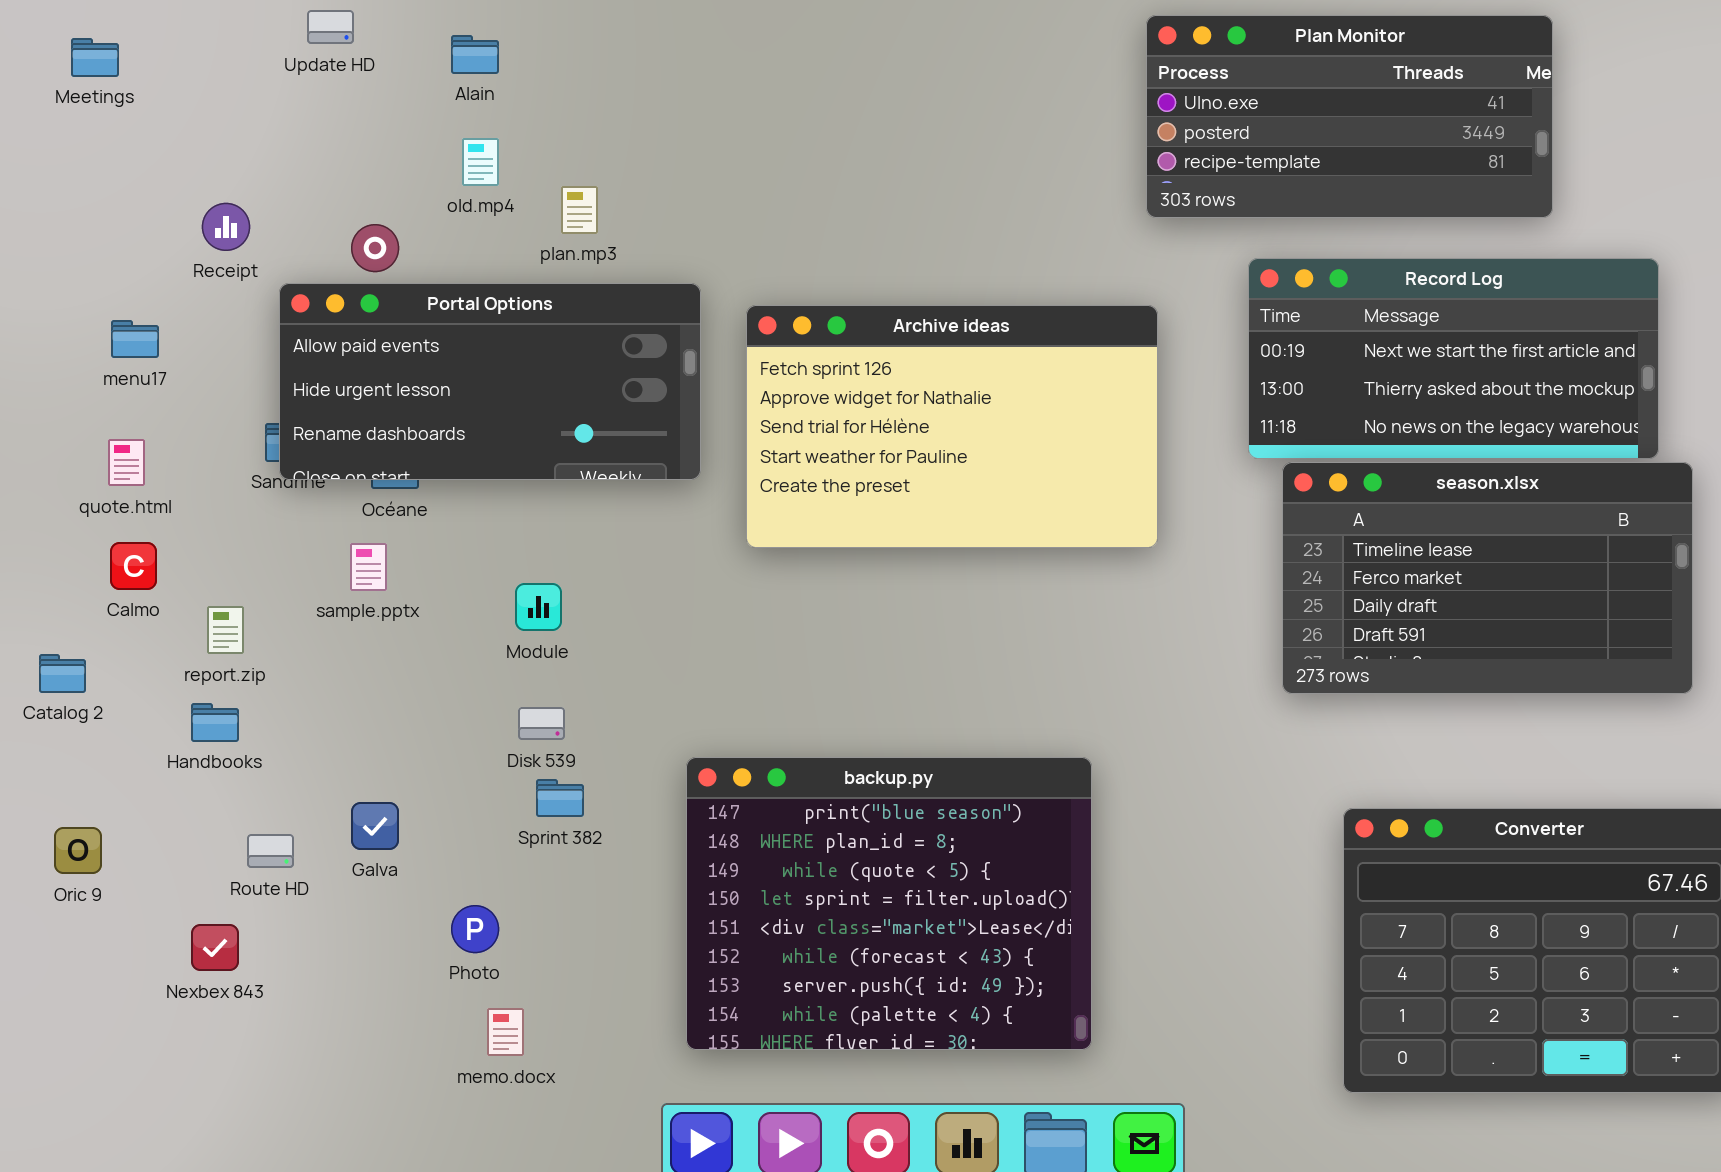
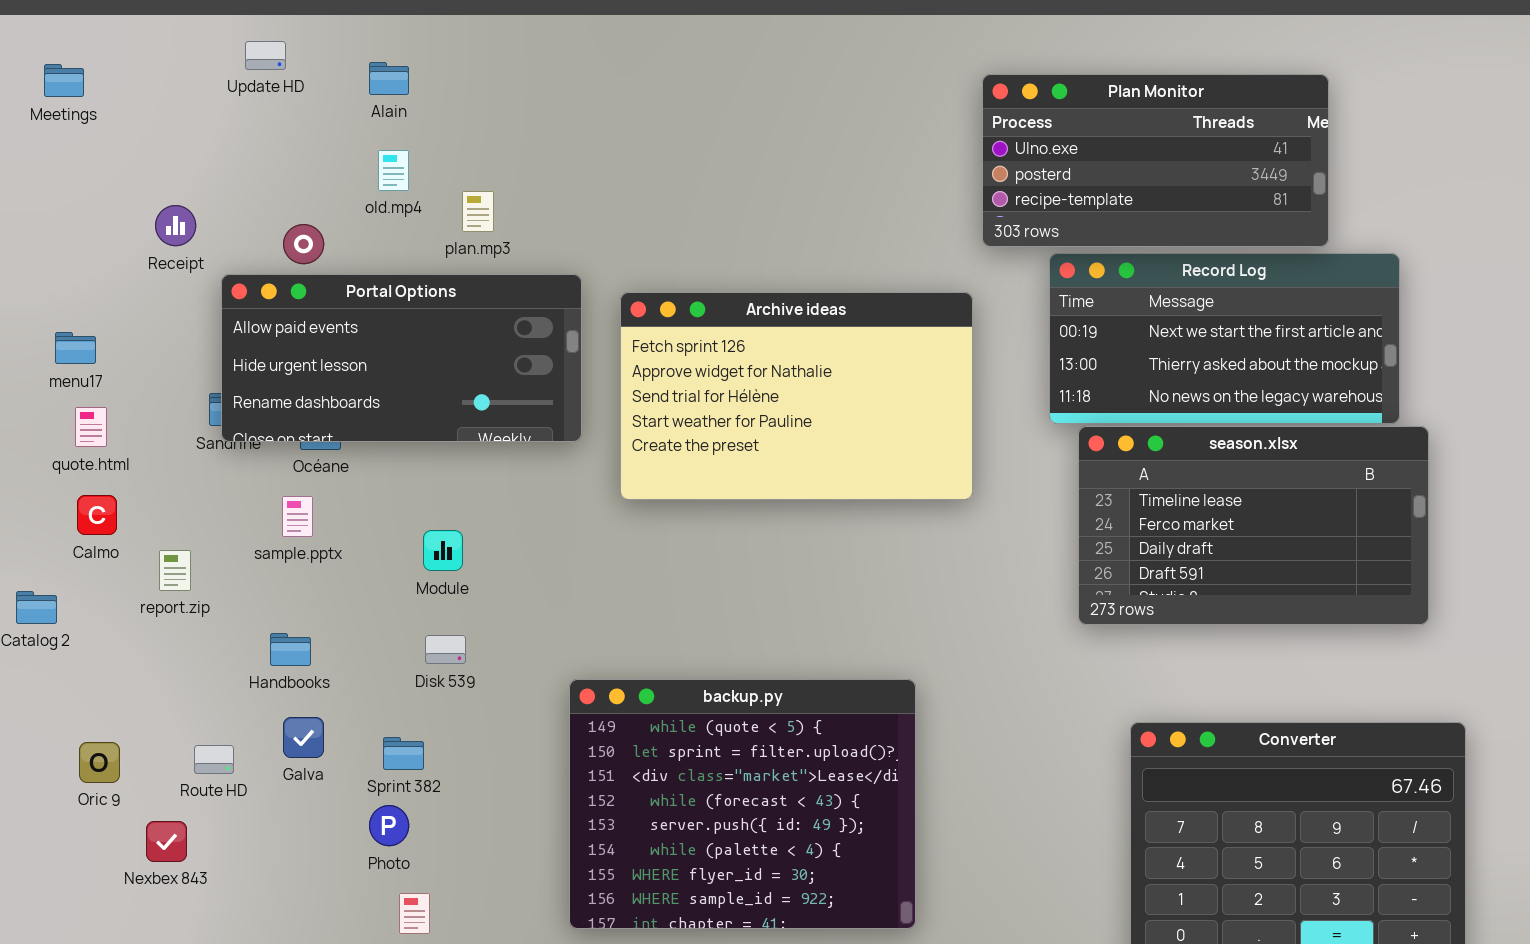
Plan Monitor: [1146,15,1553,218] -> [982,74,1329,247], moved
menu17: [111,320,159,358] -> [55,332,96,364], moved
Handbooks: [191,703,239,742] -> [270,633,311,666], moved
backup.py: [686,757,1092,1050] -> [569,679,916,929], scrolled down 2 rows
Sprint 382: [536,779,584,817] -> [383,737,424,770], moved
Oric 9: [54,827,102,874] -> [79,742,120,783], moved

